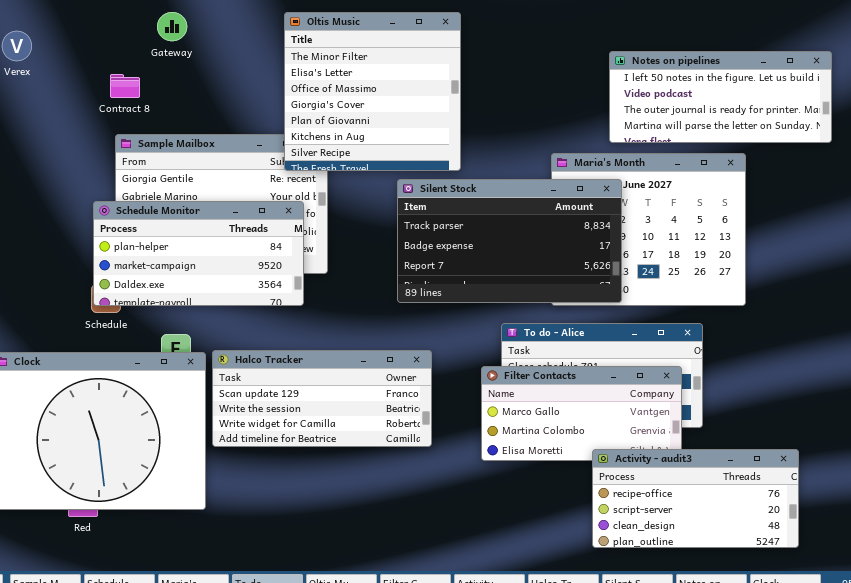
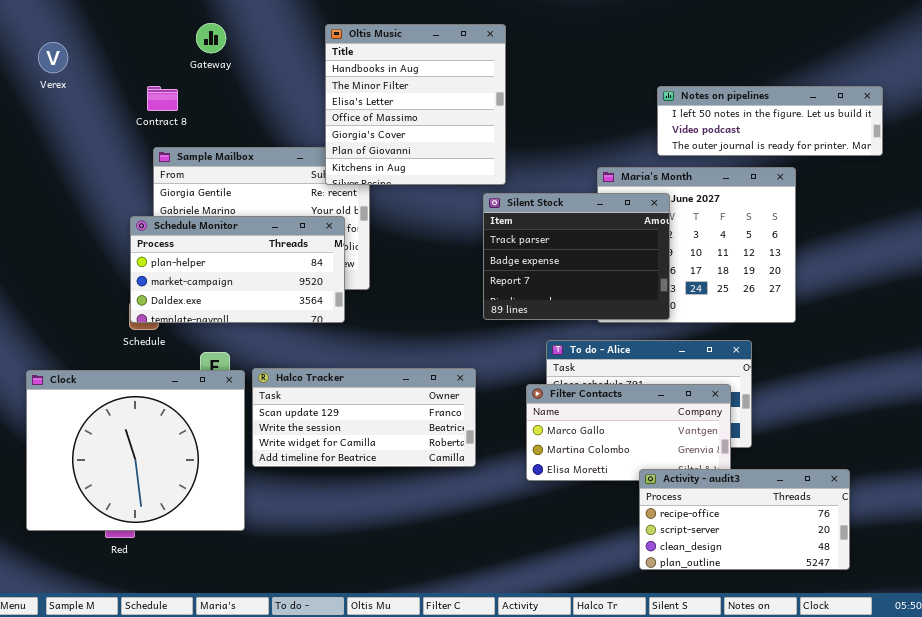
Oltis Music: [284,12,461,171] -> [325,24,506,185], scrolled up 1 row
Notes on pipelines: [609,51,832,143] -> [657,86,883,156], resized
Silent Stock: [397,179,622,303] -> [483,193,670,320], resized

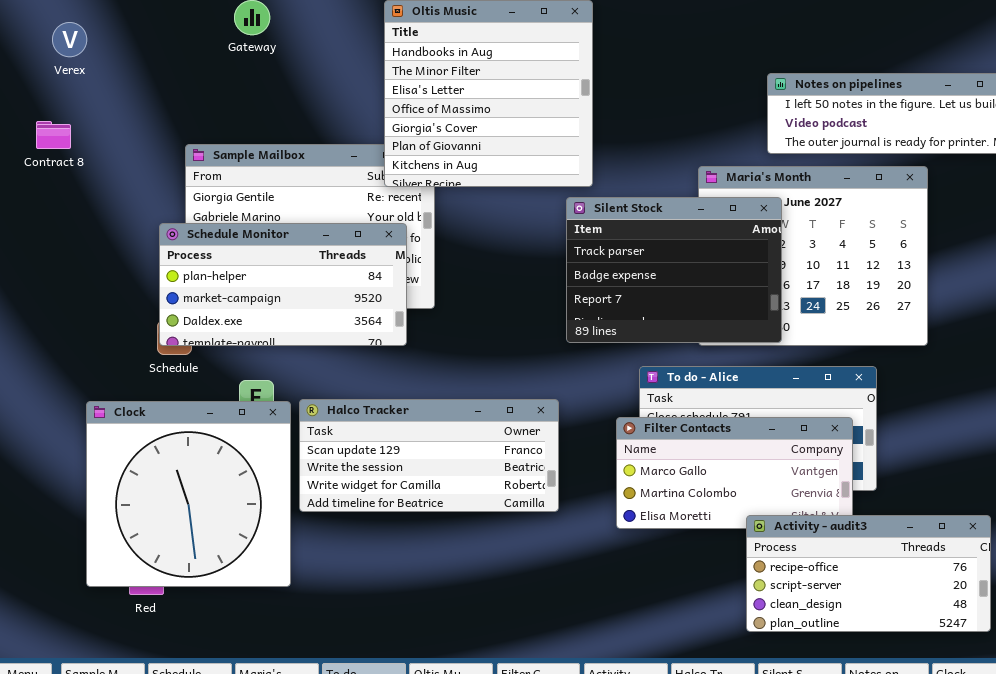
Contract 8: [147,86,178,111] -> [36,121,71,149], moved
Clock: [26,370,245,531] -> [86,401,291,587], resized

